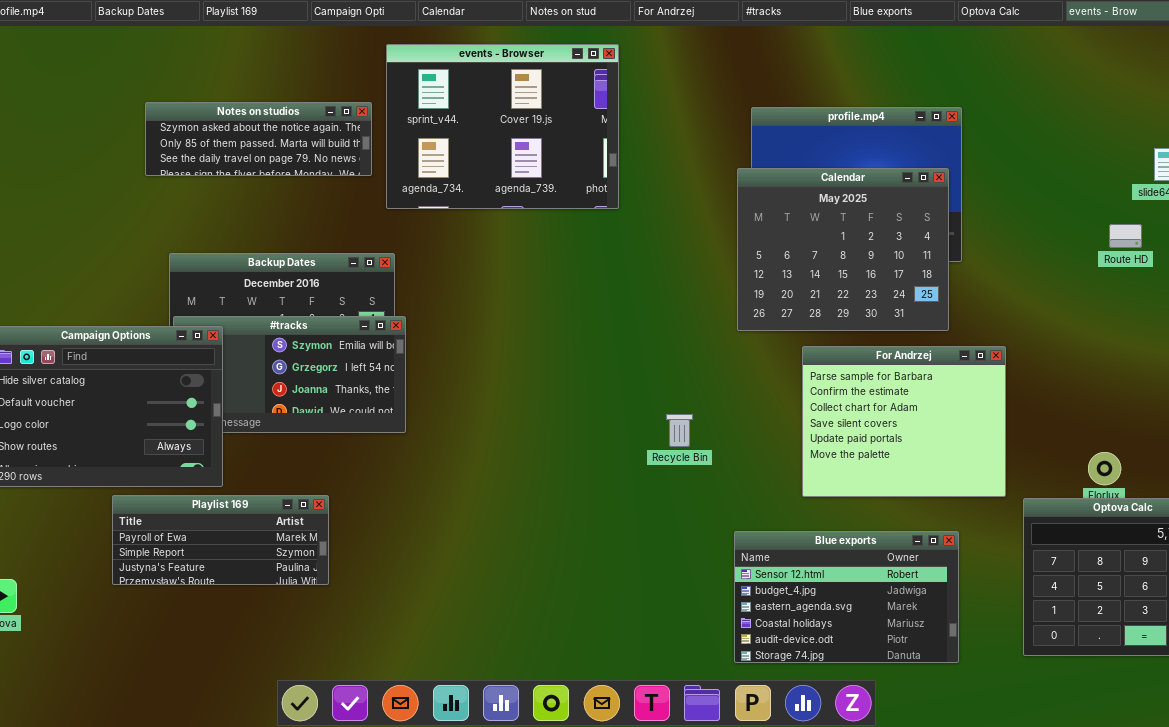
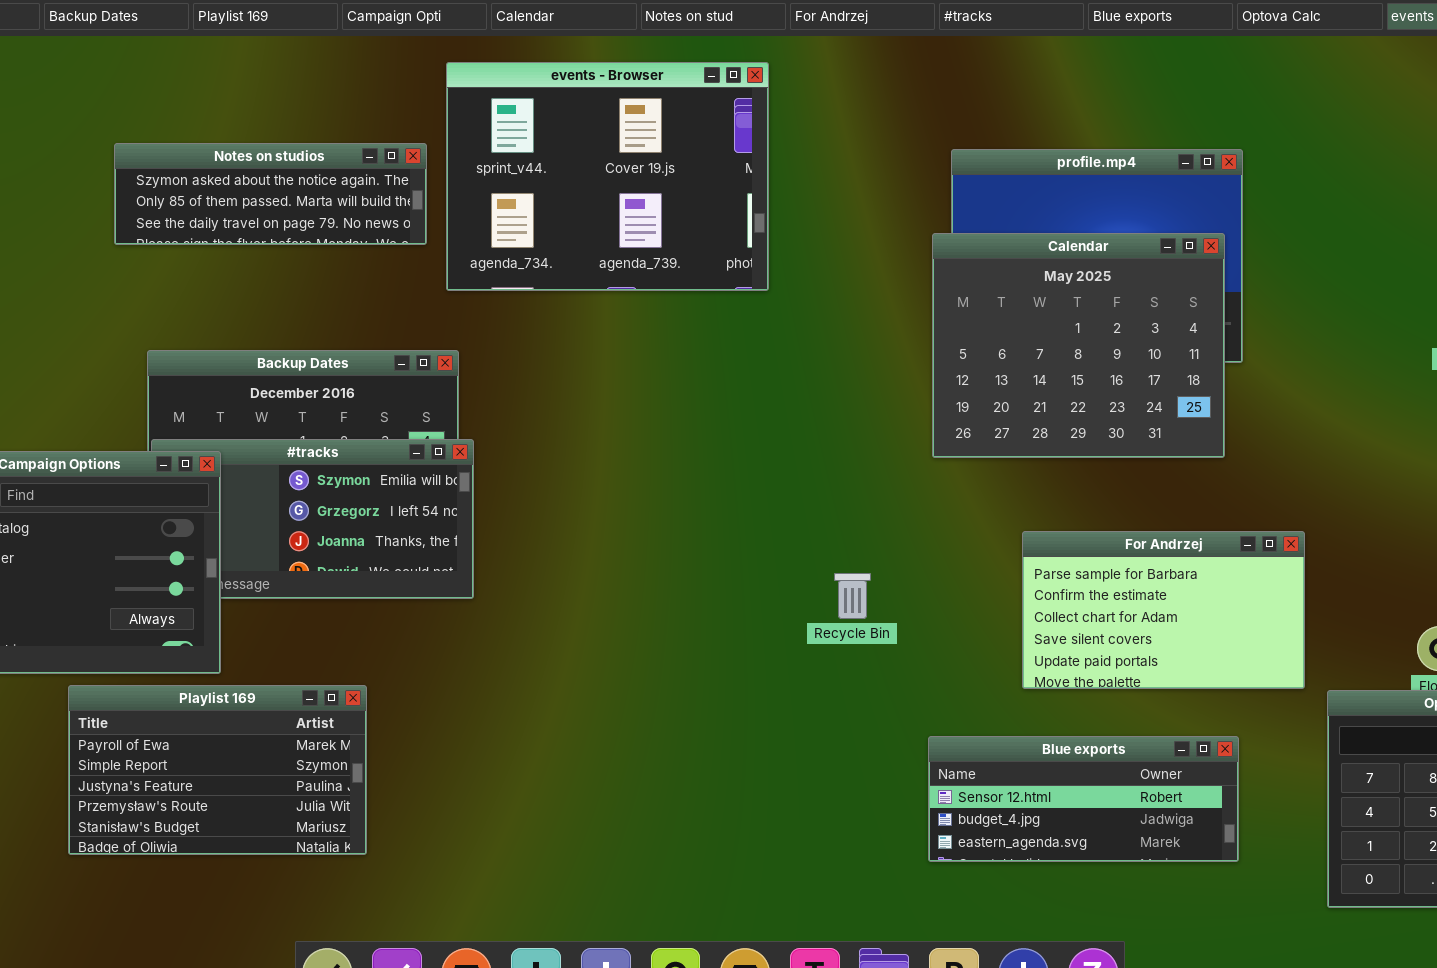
For Andrzej: [802,346,1006,497] -> [1022,531,1305,689], resized
Playlist 169: [112,495,329,585] -> [68,685,367,855], resized
Blue exports: [734,531,959,663] -> [928,736,1239,862], resized

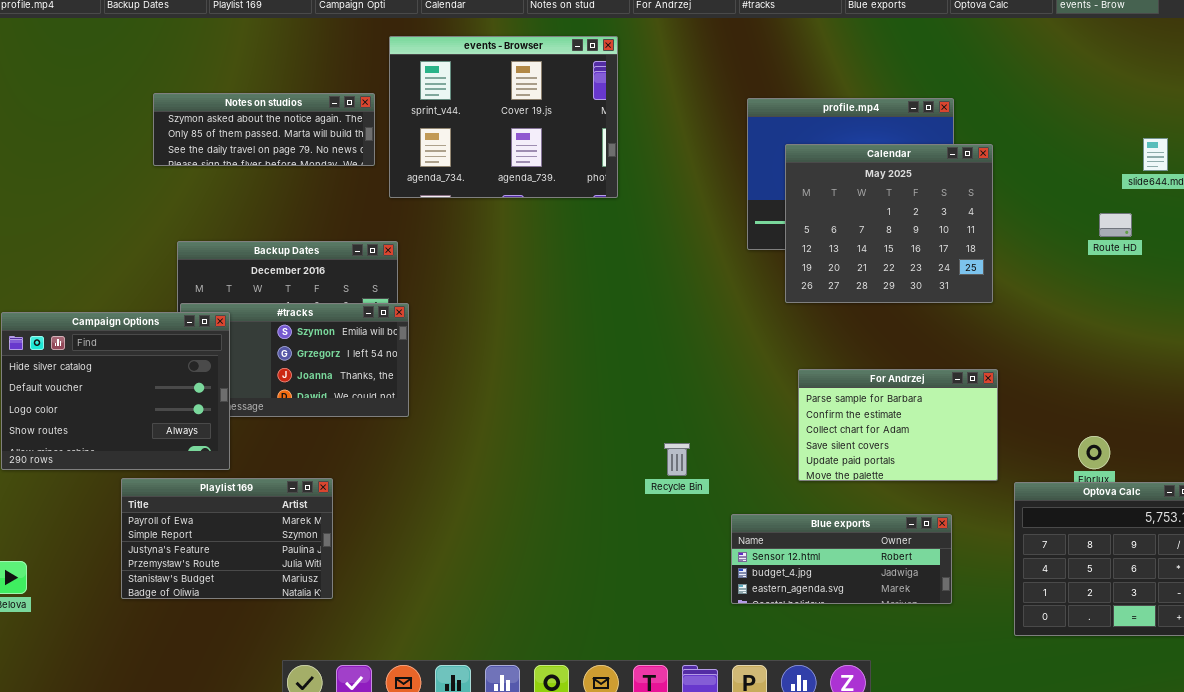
Calendar: [932,233,1225,458] -> [785,144,993,303], moved
Recycle Bin: [834,573,871,619] -> [664,443,690,476], moved

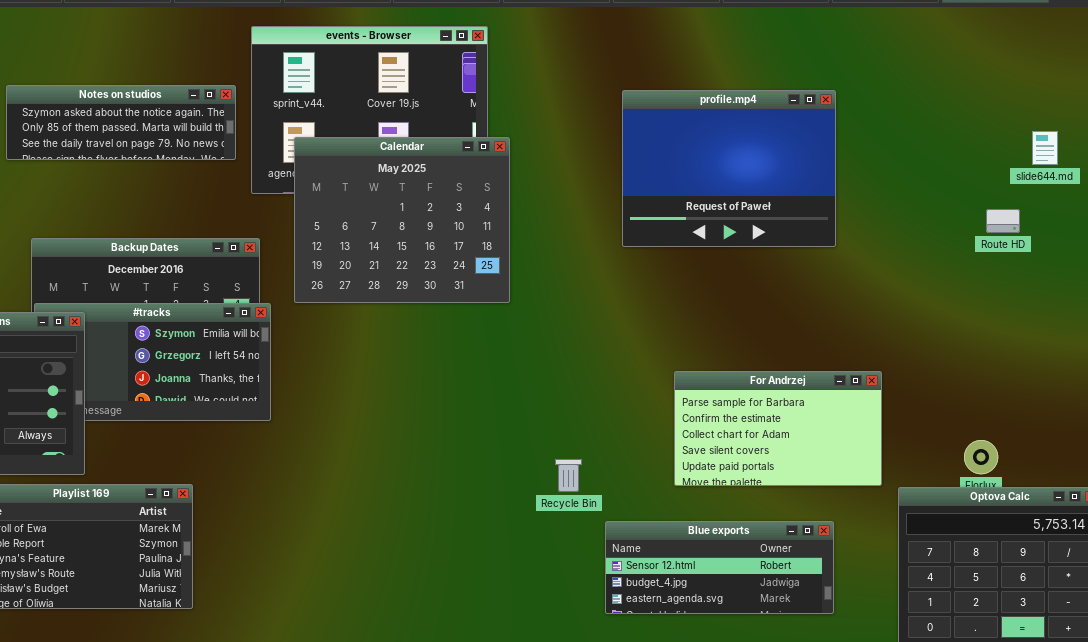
Calendar: [785,144,993,303] -> [294,137,510,303], moved
Recycle Bin: [664,443,690,476] -> [555,459,582,492], moved

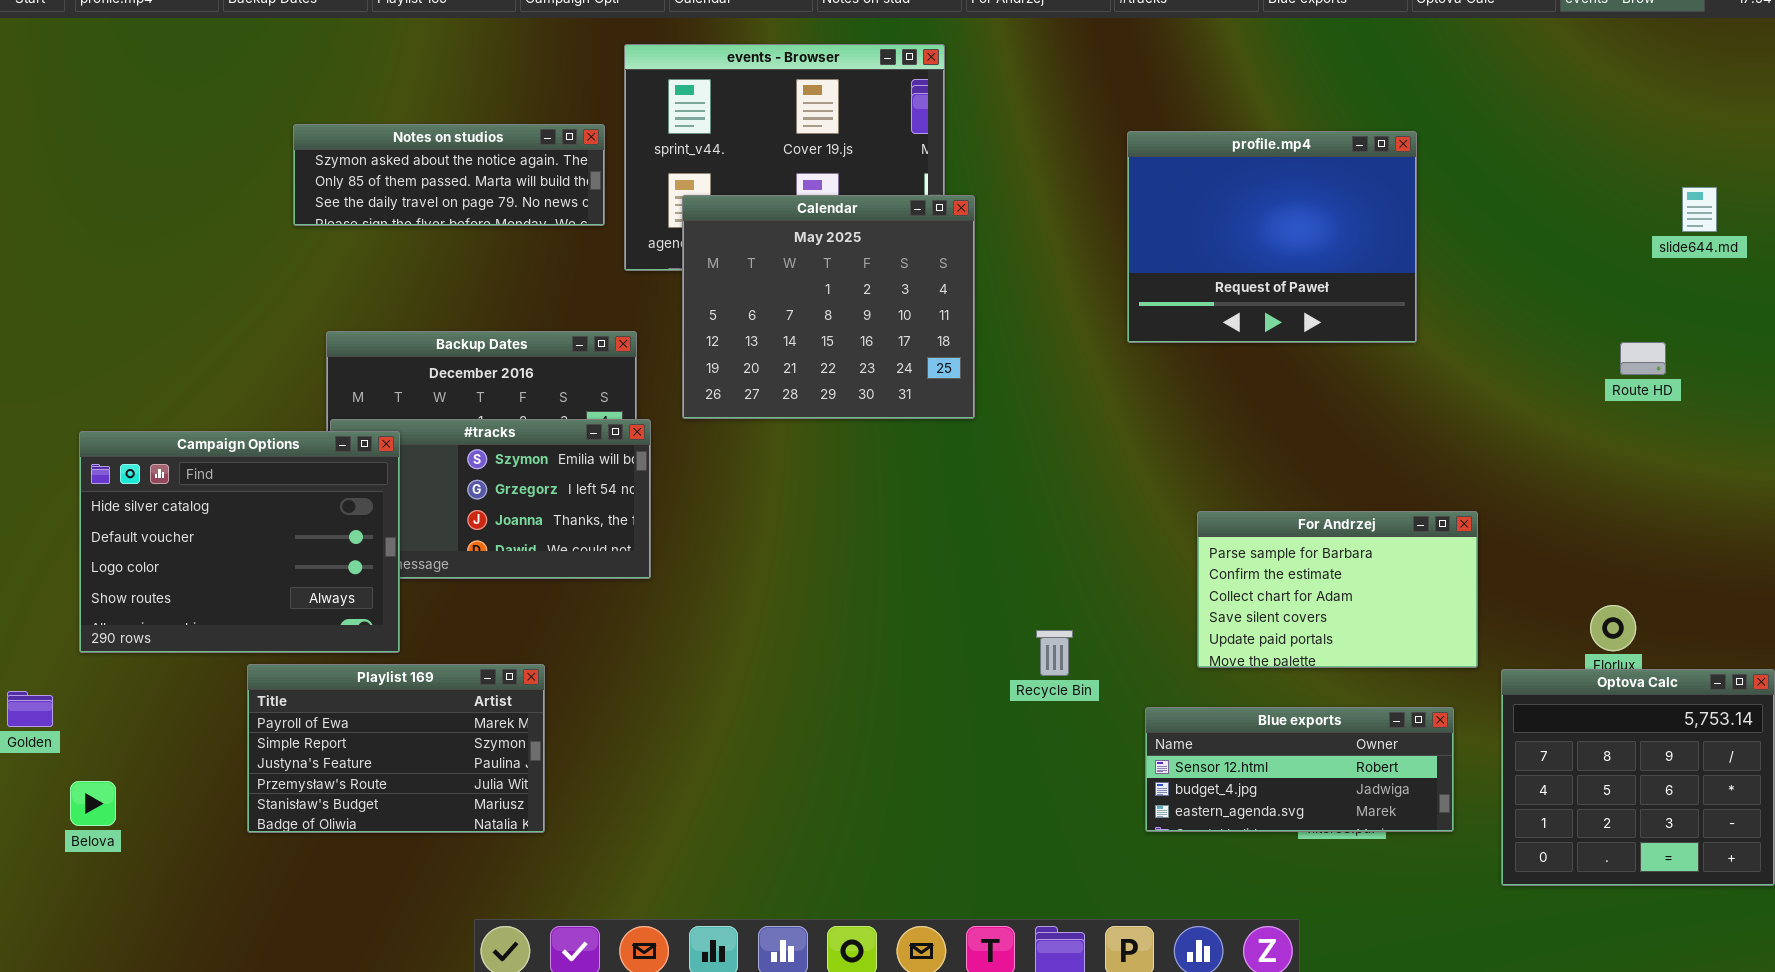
Route HD: [986,209,1020,233] -> [1620,342,1666,375], moved
Blue exports: [605,521,834,614] -> [1145,707,1454,832], moved

